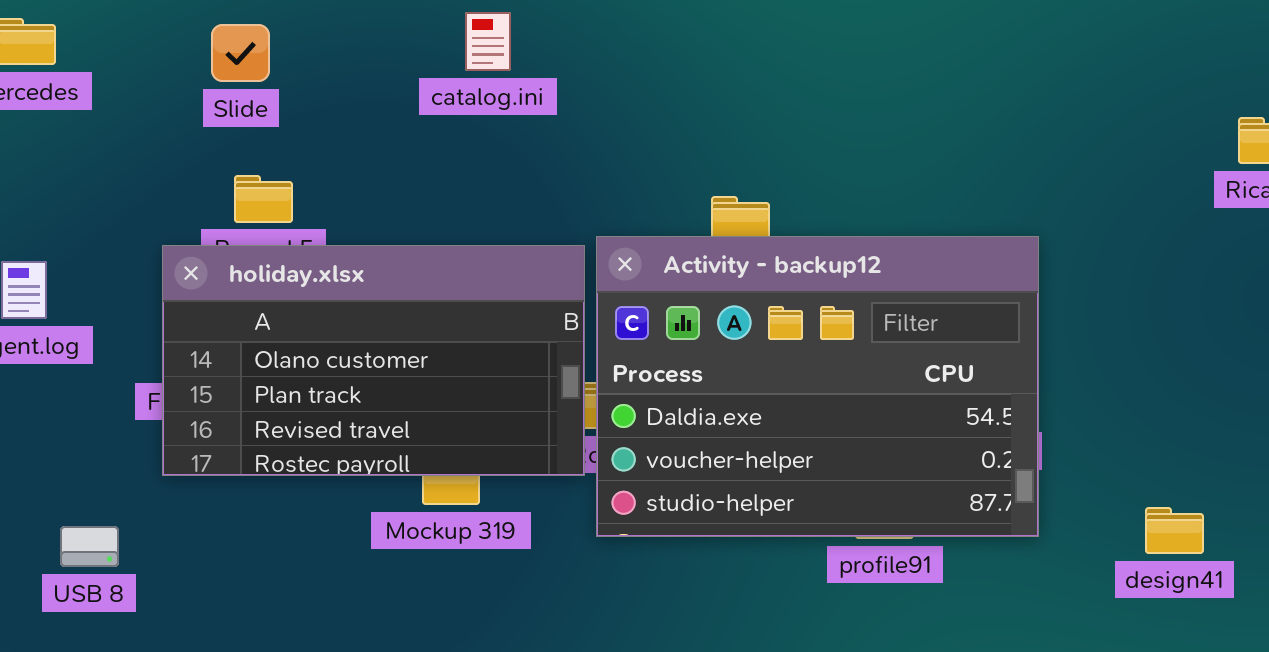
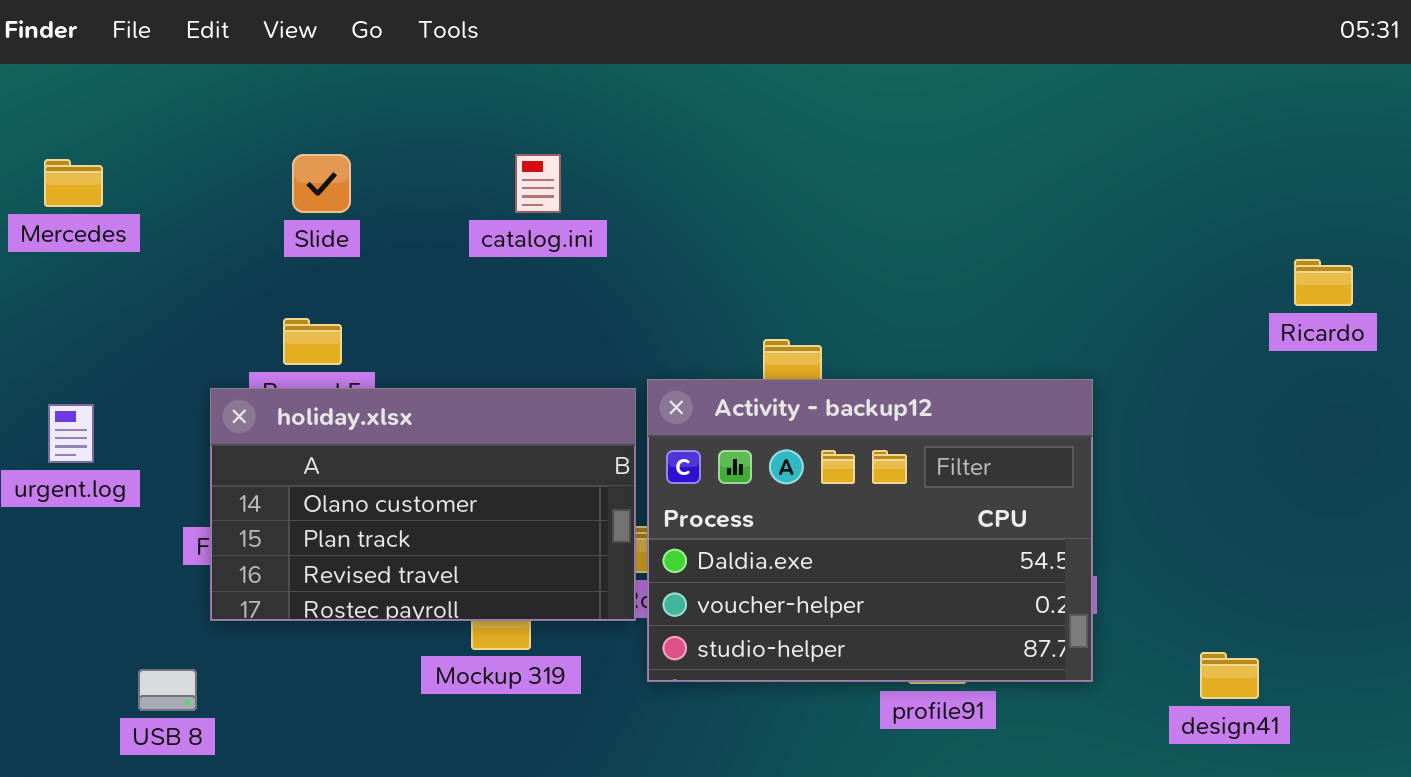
Slide: [211,24,270,82] -> [292,154,351,213], moved
USB 8: [60,526,119,567] -> [138,669,197,711], moved

